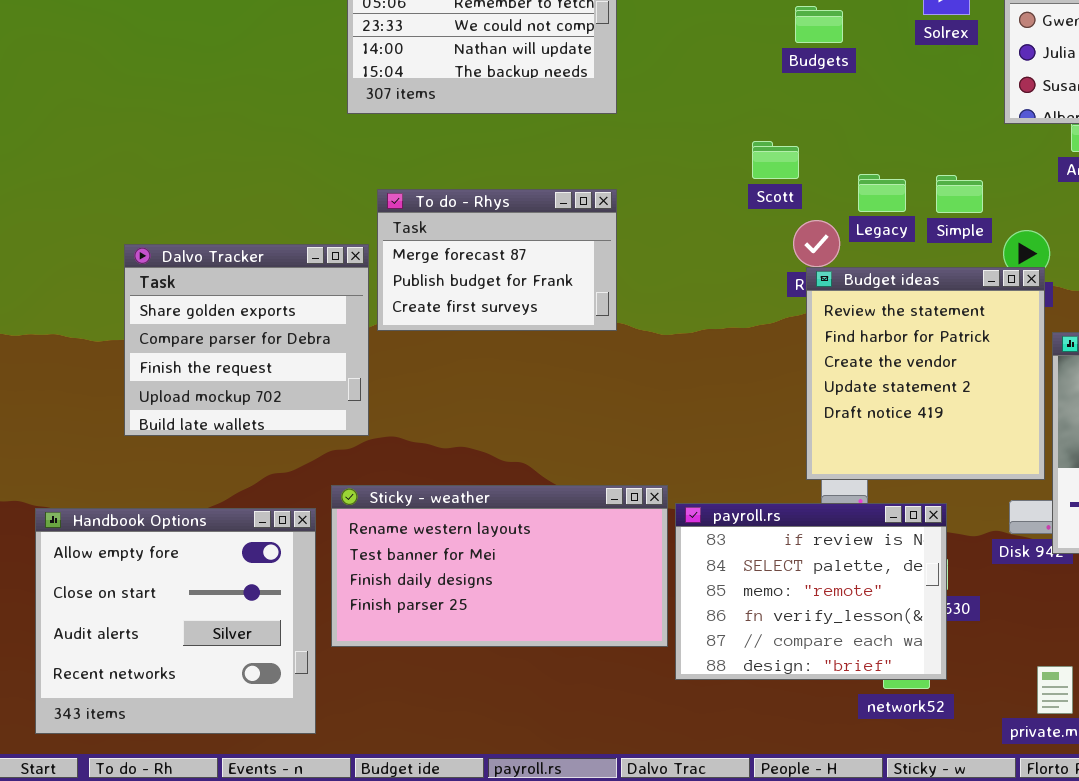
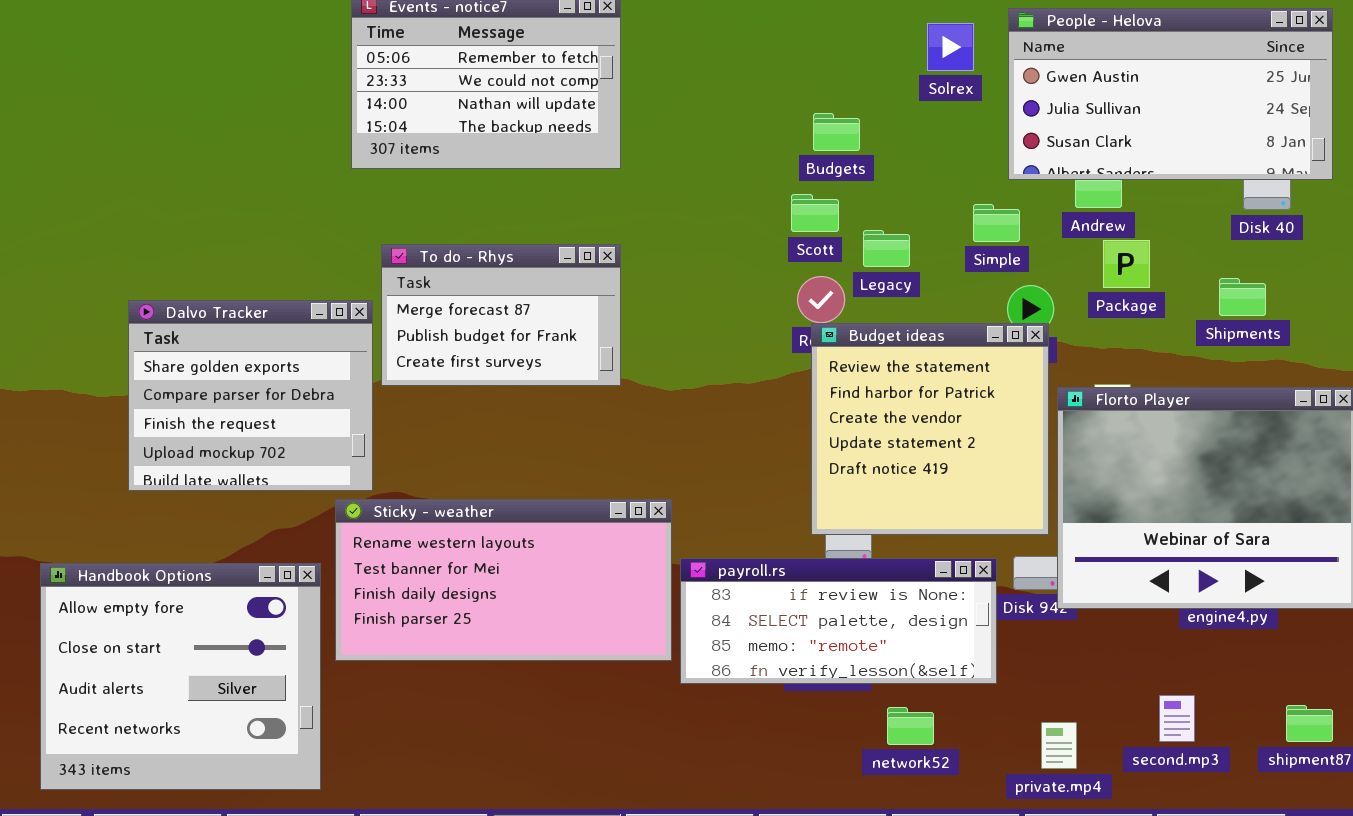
Budgets: [795,6,843,43] -> [813,113,860,151], moved
Scott: [752,141,799,179] -> [791,194,839,232], moved
Simple: [936,175,983,213] -> [973,204,1020,242], moved
Sticky - weather: [331,485,668,647] -> [335,499,672,661], moved
payroll.rs: [675,503,947,680] -> [680,558,997,684], resized

